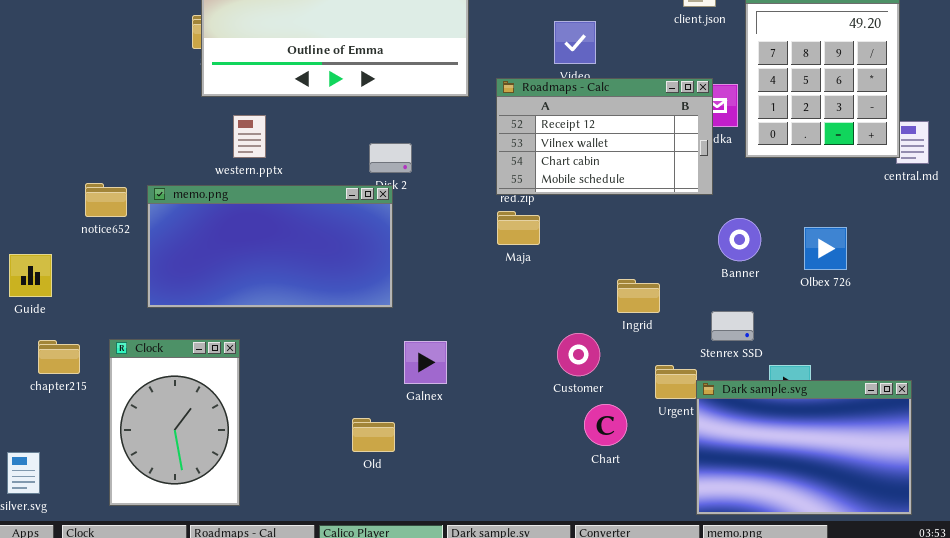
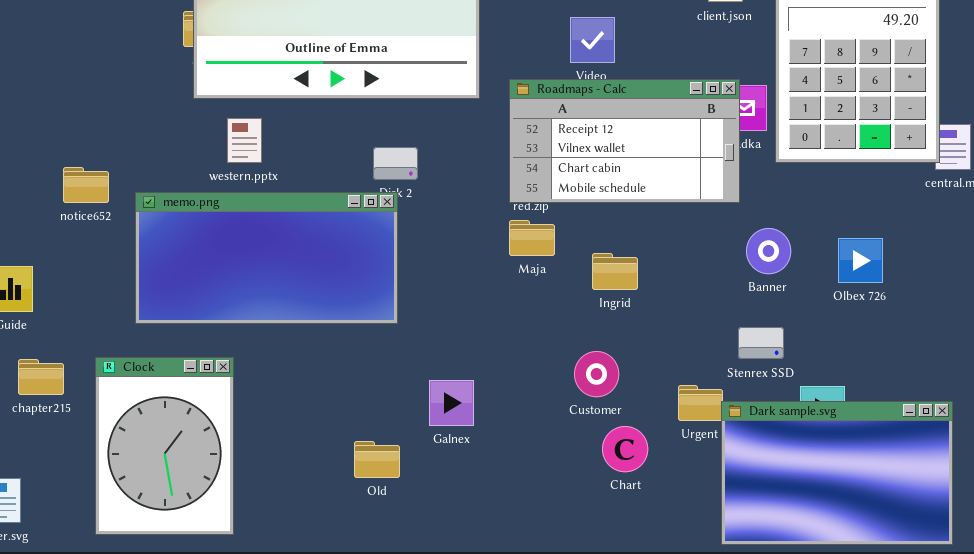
notice652: [85,183,127,217] -> [63,167,109,203], moved
Ingrid: [617,279,660,313] -> [592,253,638,290], moved
Galnex: [404,341,447,384] -> [429,380,474,426], moved

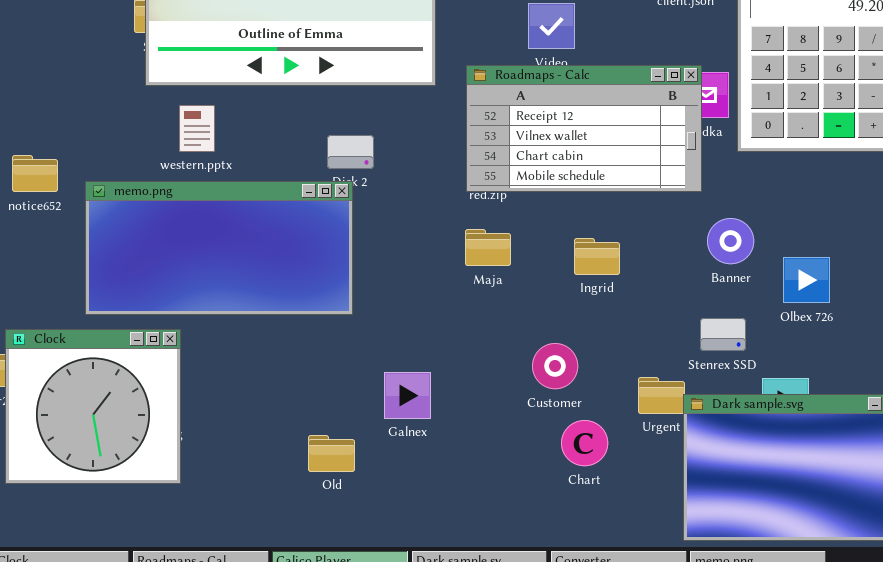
Maja: [509,220,555,256] -> [465,229,511,266], moved
Olbex 726: [838,238,883,283] -> [783,257,830,303], moved
Ingrid: [592,253,638,290] -> [574,238,620,275], moved
Clock: [95,357,234,535] -> [5,329,181,484], moved, resized

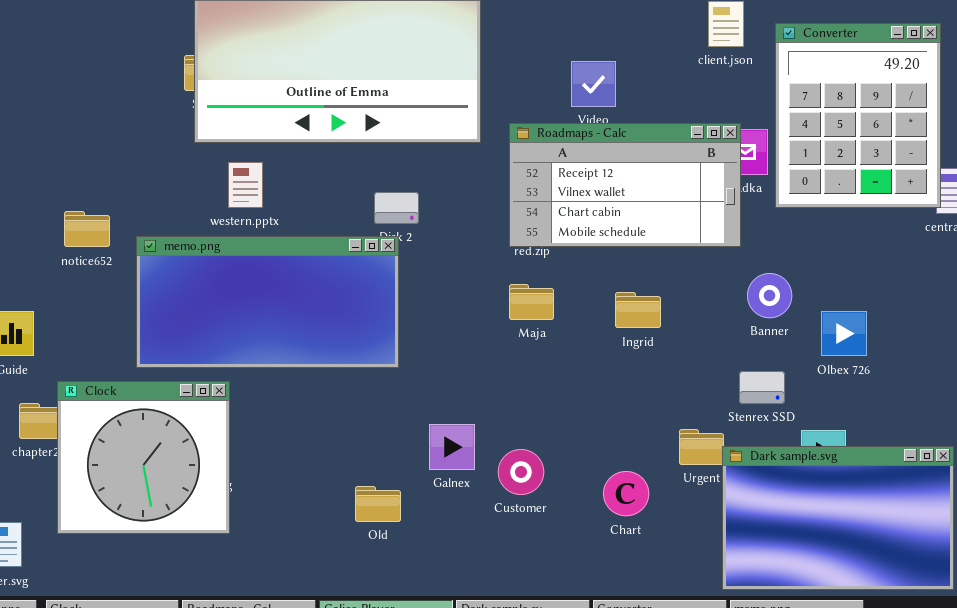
Customer: [532,343,578,389] -> [498,449,544,495], moved

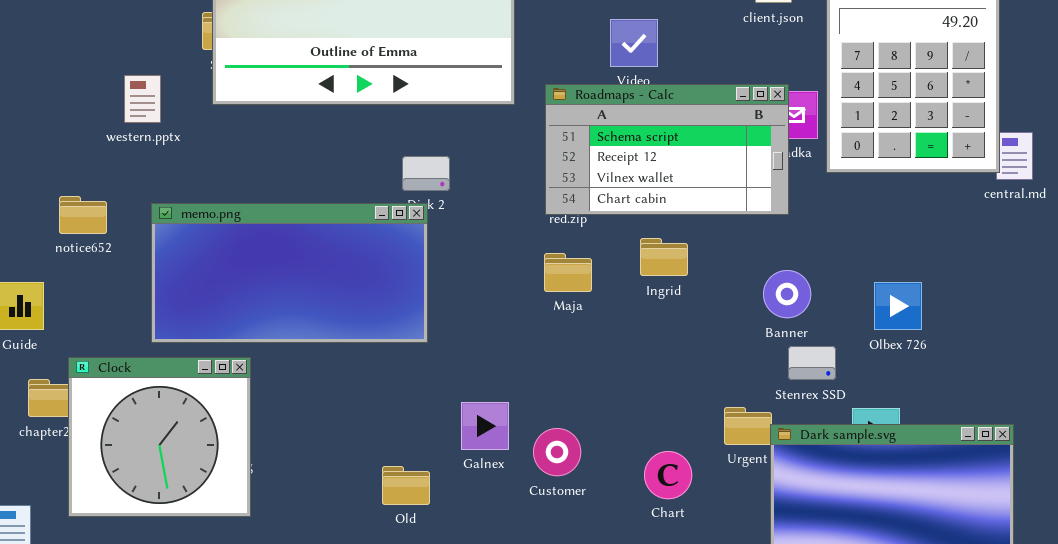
Roadmaps - Calc: [509,123,741,247] -> [545,84,789,215], scrolled up 1 row
western.pptx: [228,162,263,208] -> [124,75,161,123], moved
notice652: [64,211,110,247] -> [59,196,107,234], moved
Banner: [747,273,792,318] -> [763,270,811,318], moved
Ingrid: [615,292,661,328] -> [640,238,688,276], moved

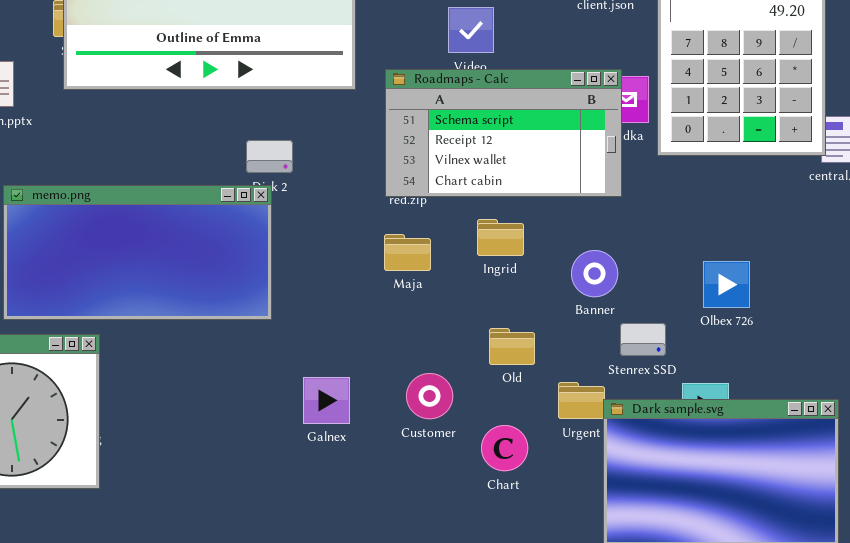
Banner: [763,270,811,318] -> [571,250,618,297], moved
Customer: [533,428,581,476] -> [406,373,453,419], moved
Old: [382,466,430,505] -> [489,328,535,365], moved

